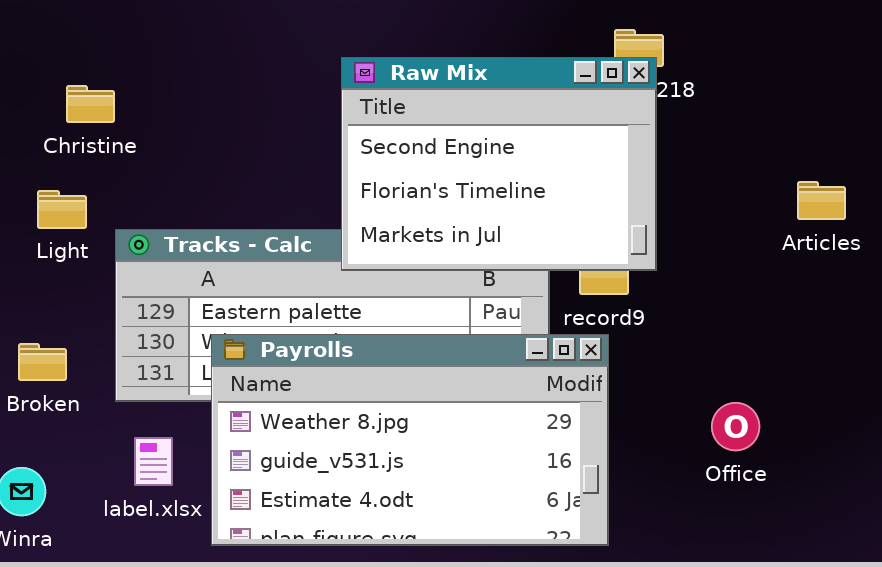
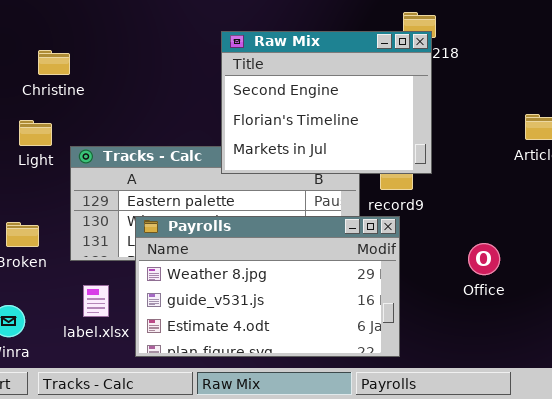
Office: [711,402,760,451] -> [468,243,500,275], moved

